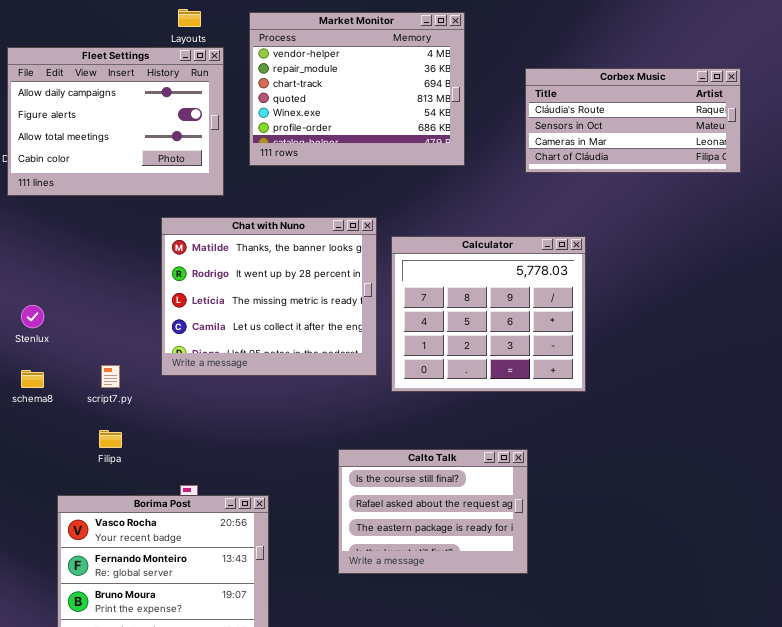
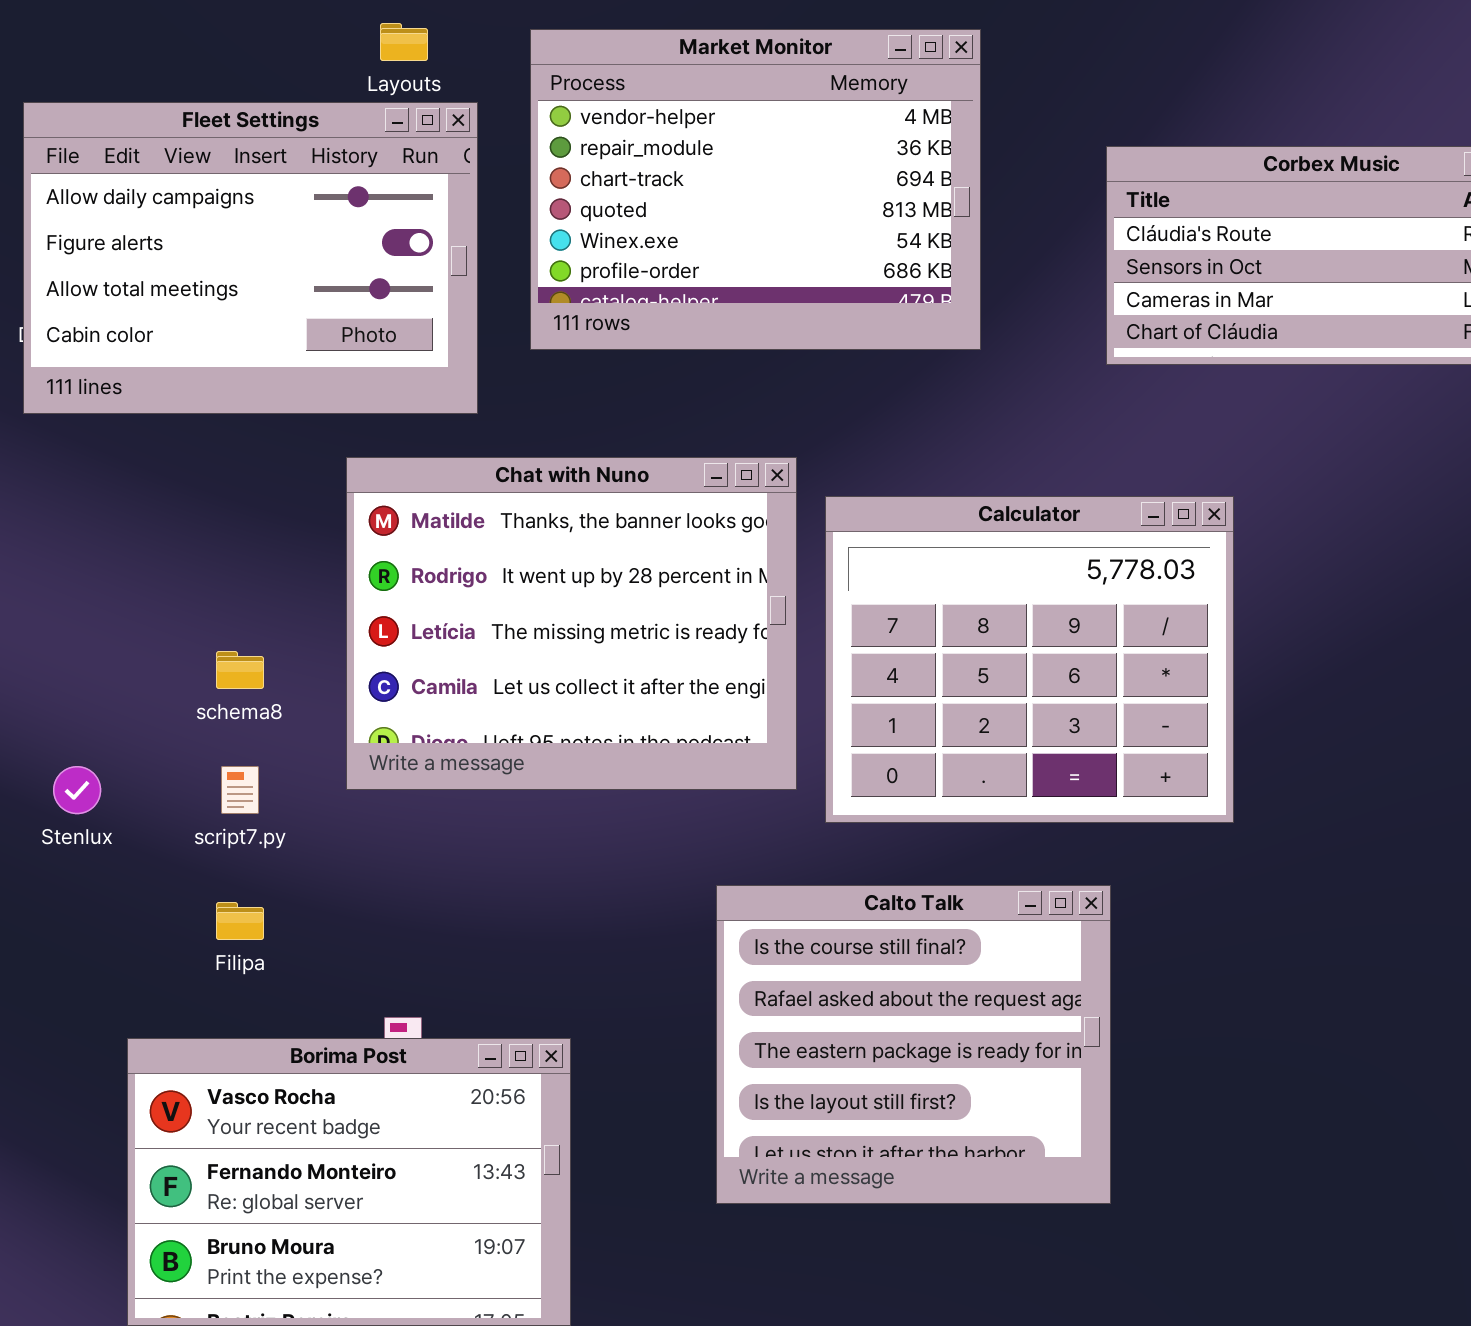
Stenlux: [21,305,44,328] -> [53,766,101,814], moved
schema8: [21,370,44,388] -> [216,651,264,689], moved
Calto Talk: [338,449,528,574] -> [716,885,1111,1204], resized

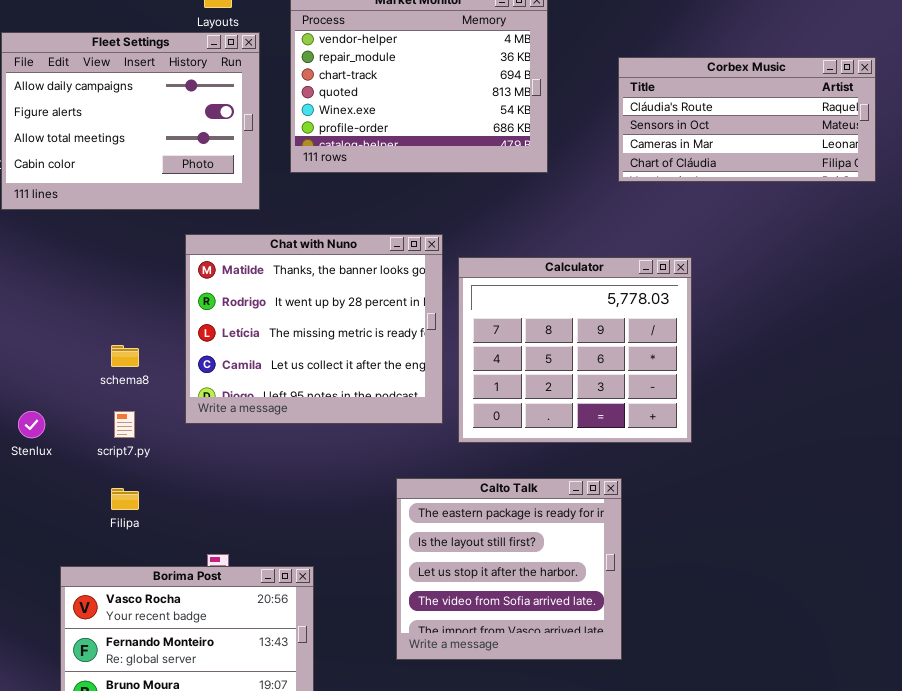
Calto Talk: [716,885,1111,1204] -> [396,478,622,660], scrolled down 2 rows

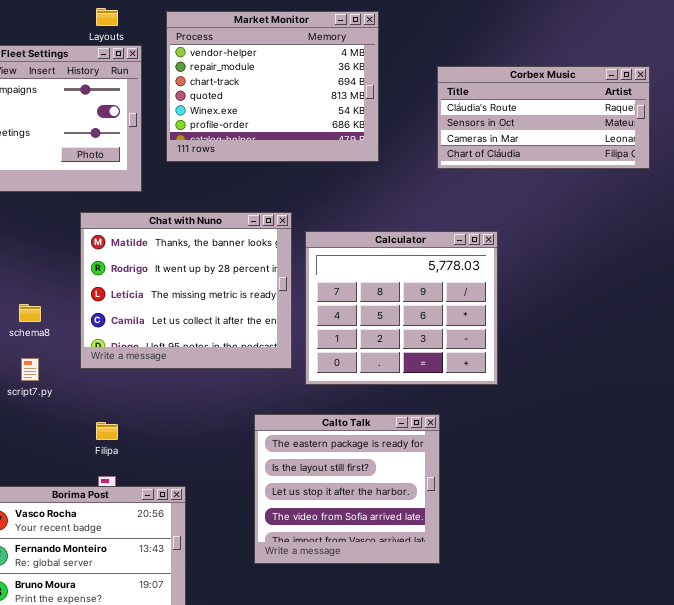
Filipa: [111,488,139,510] -> [96,422,118,440], moved

